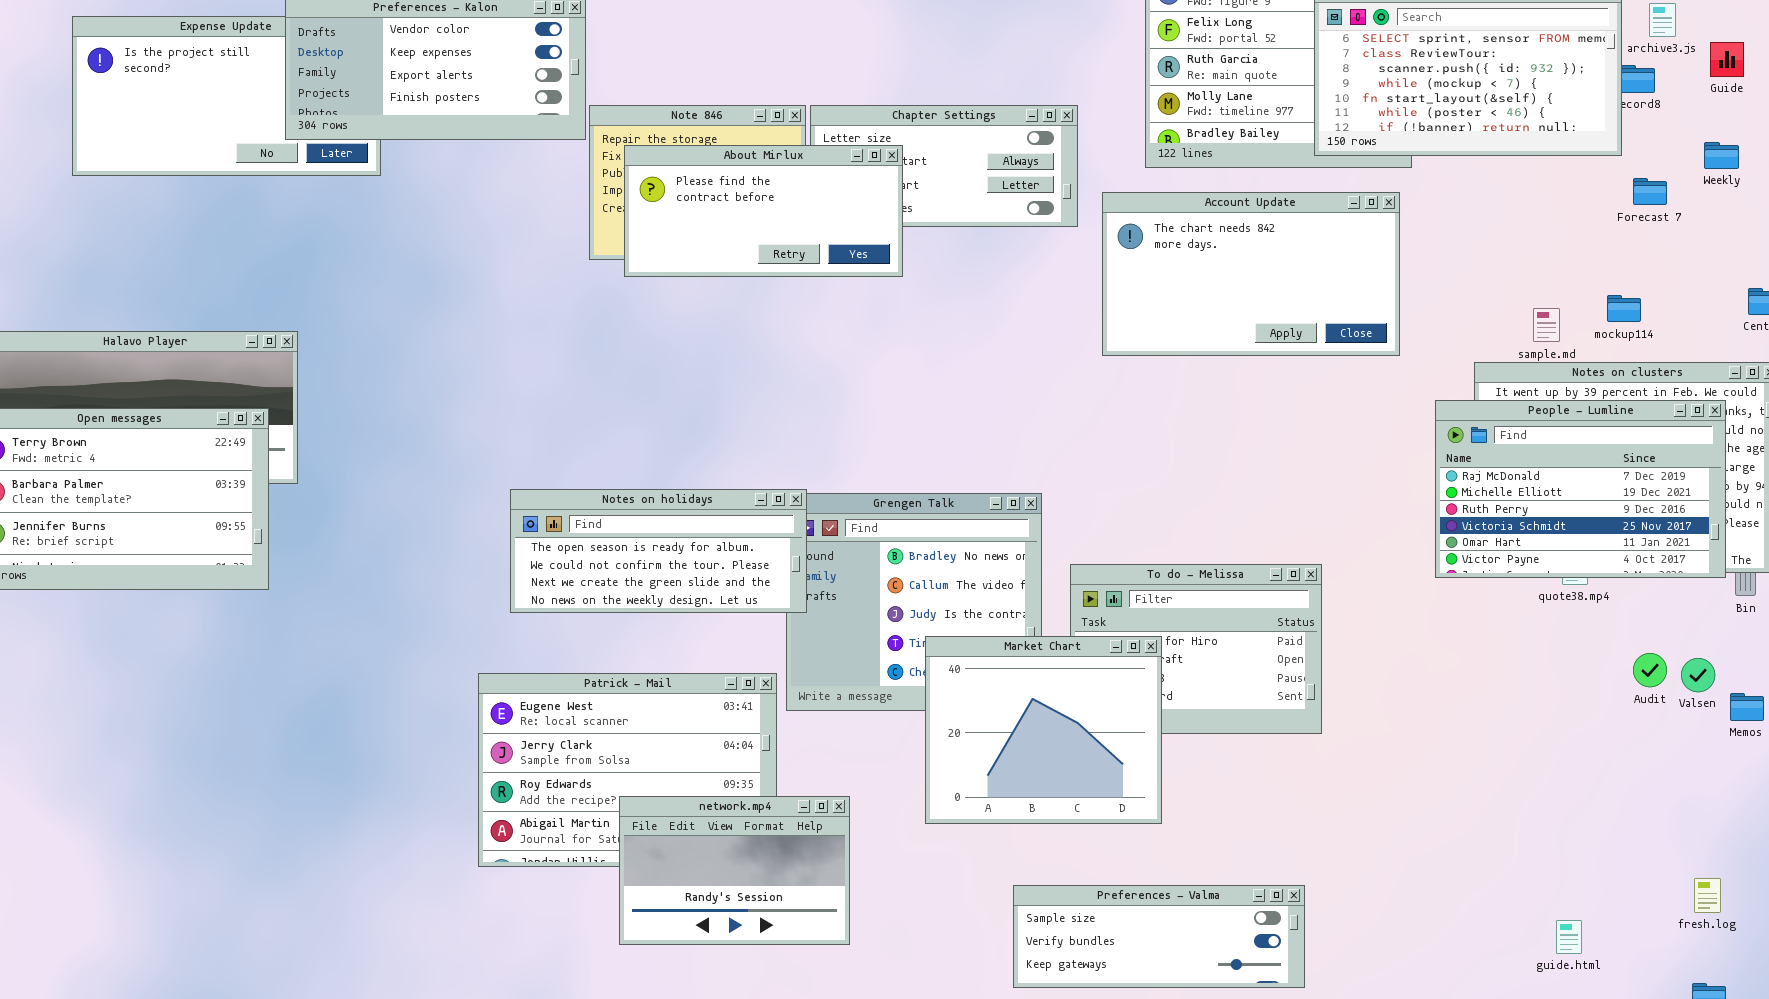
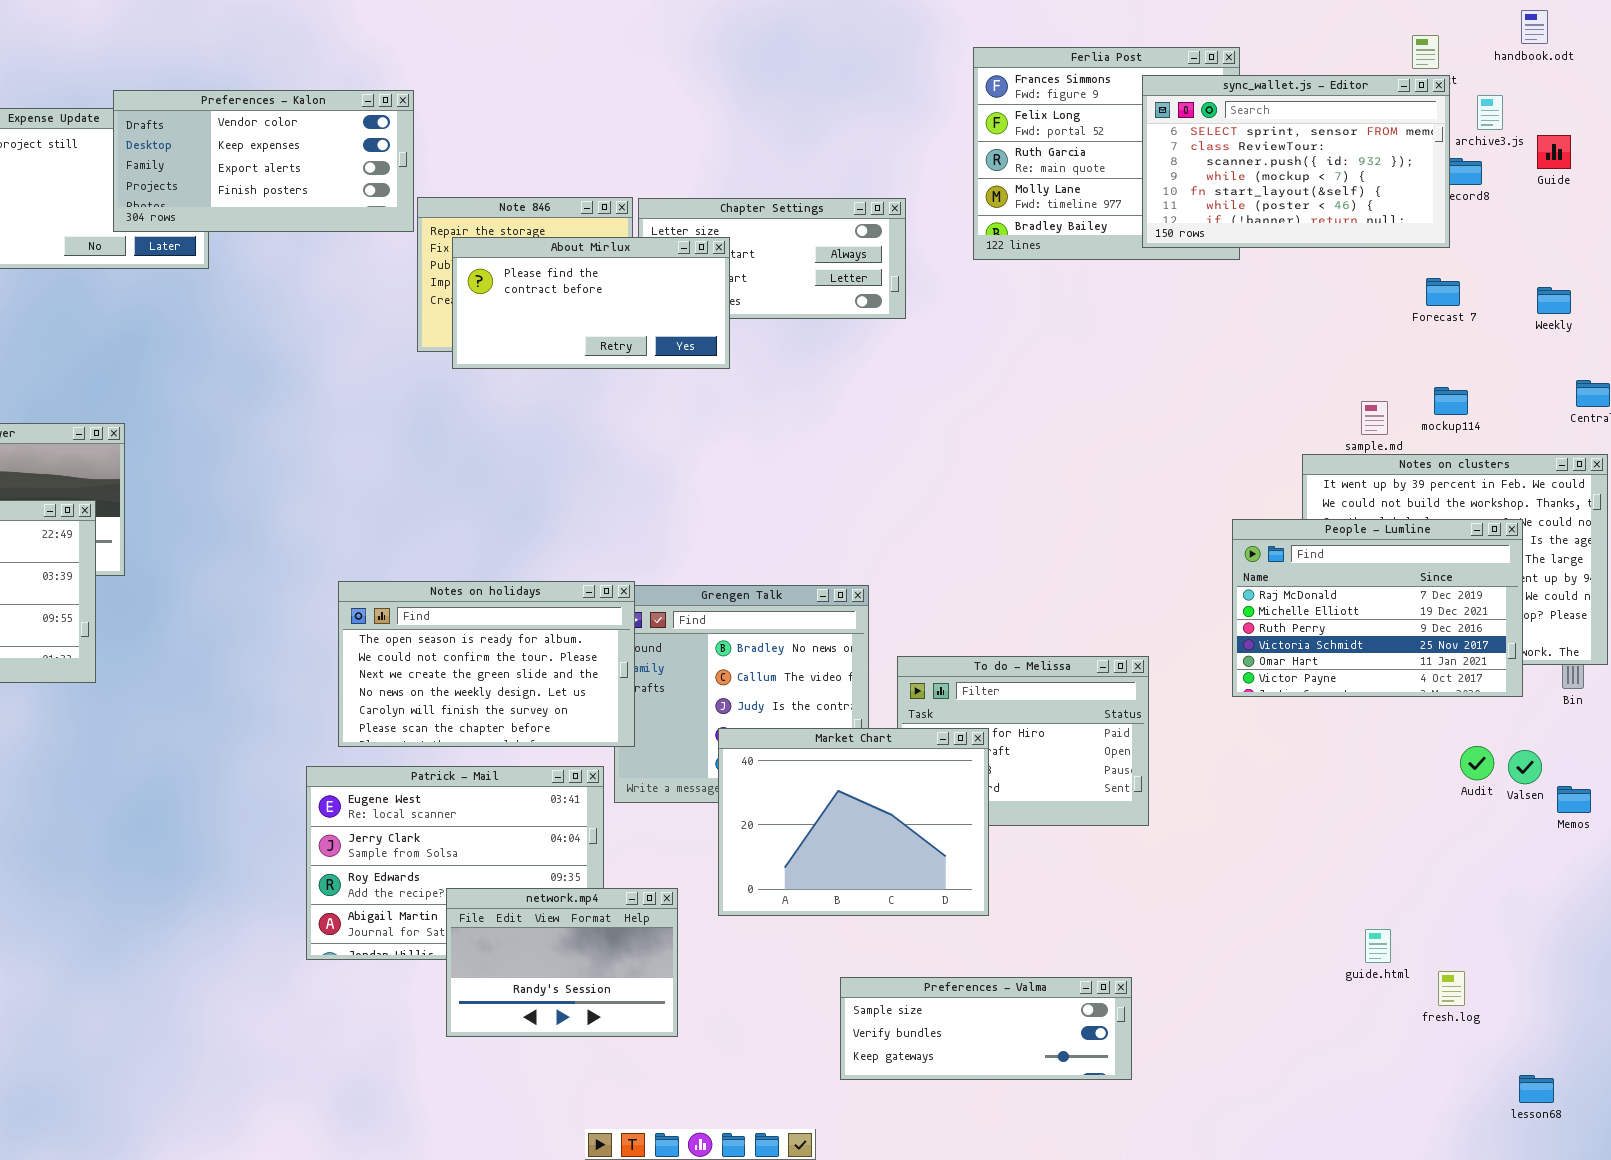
Weekly: [1704,142,1739,169] -> [1537,287,1571,314], moved
Forecast 7: [1633,178,1667,205] -> [1426,278,1460,306], moved
Account Update: [1102,192,1400,356] -> none, closed
People - Lumline: [1435,400,1726,578] -> [1232,519,1523,697], moved
Notes on holidays: [510,489,807,613] -> [338,581,635,747], resized
Market Chart: [925,636,1162,824] -> [718,728,989,916], resized
fresh.log: [1694,878,1721,913] -> [1438,971,1465,1006], moved
guide.html: [1556,920,1582,954] -> [1365,929,1391,963], moved

